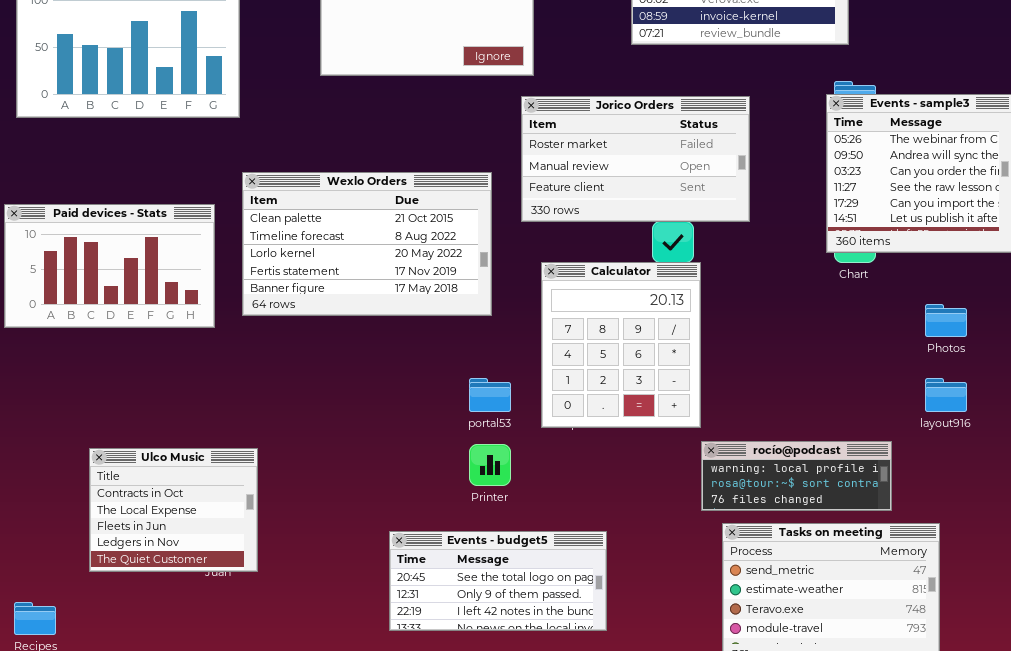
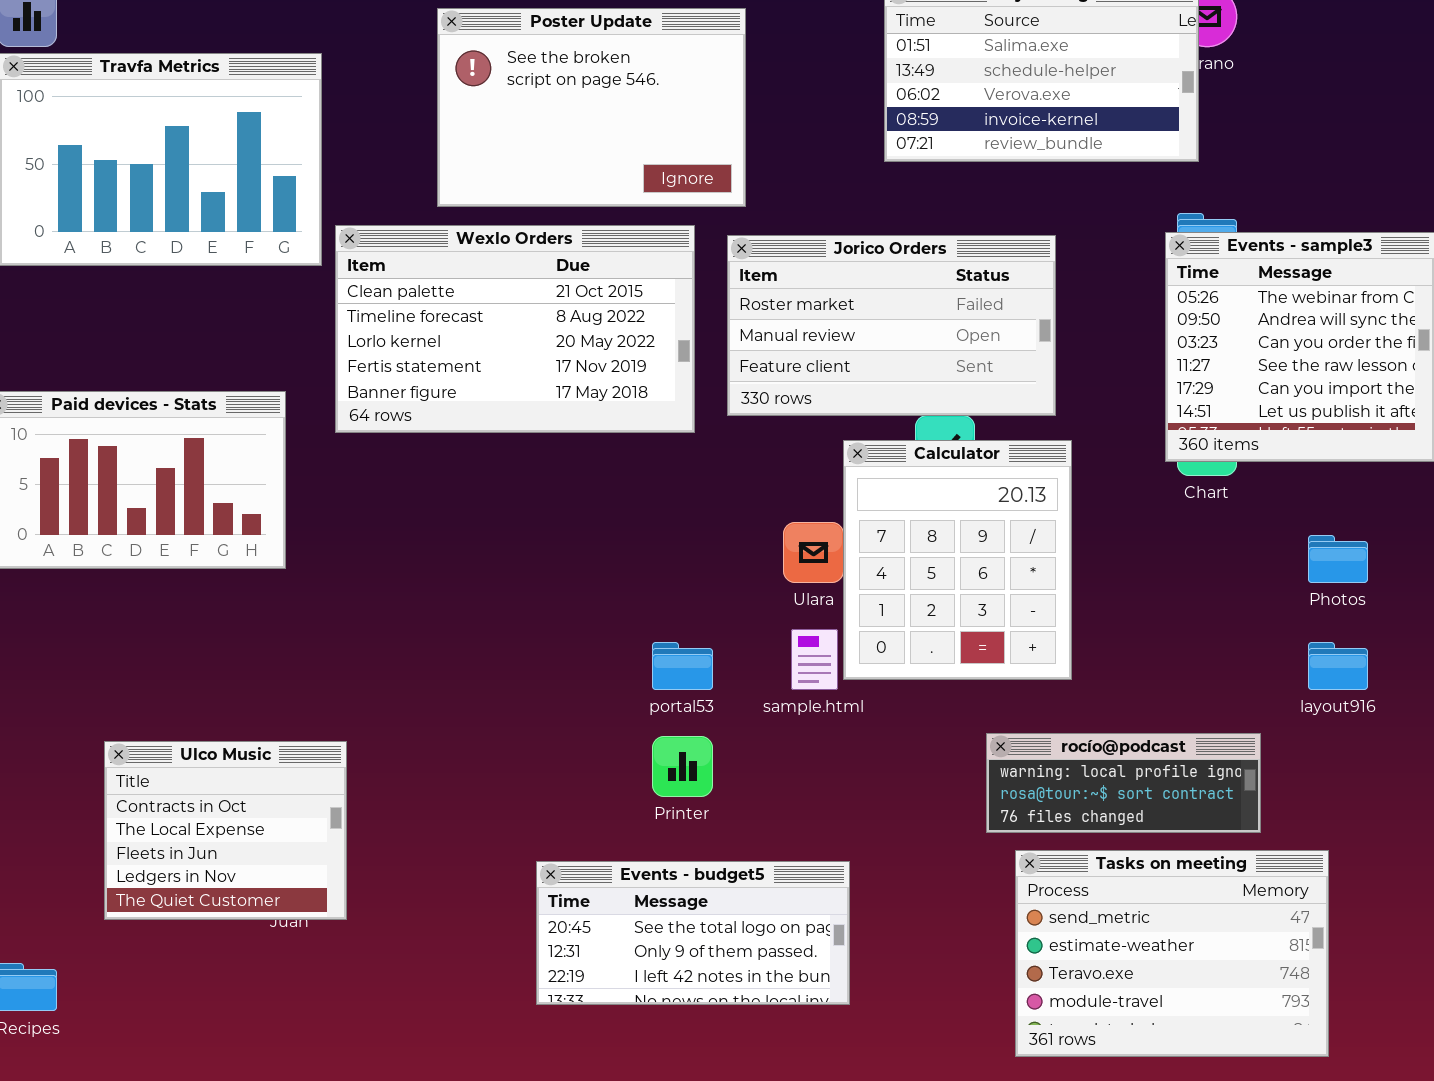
Wexlo Orders: [242,172,492,316] -> [335,225,695,433], moved
Calculator: [541,262,701,428] -> [843,440,1072,680], moved

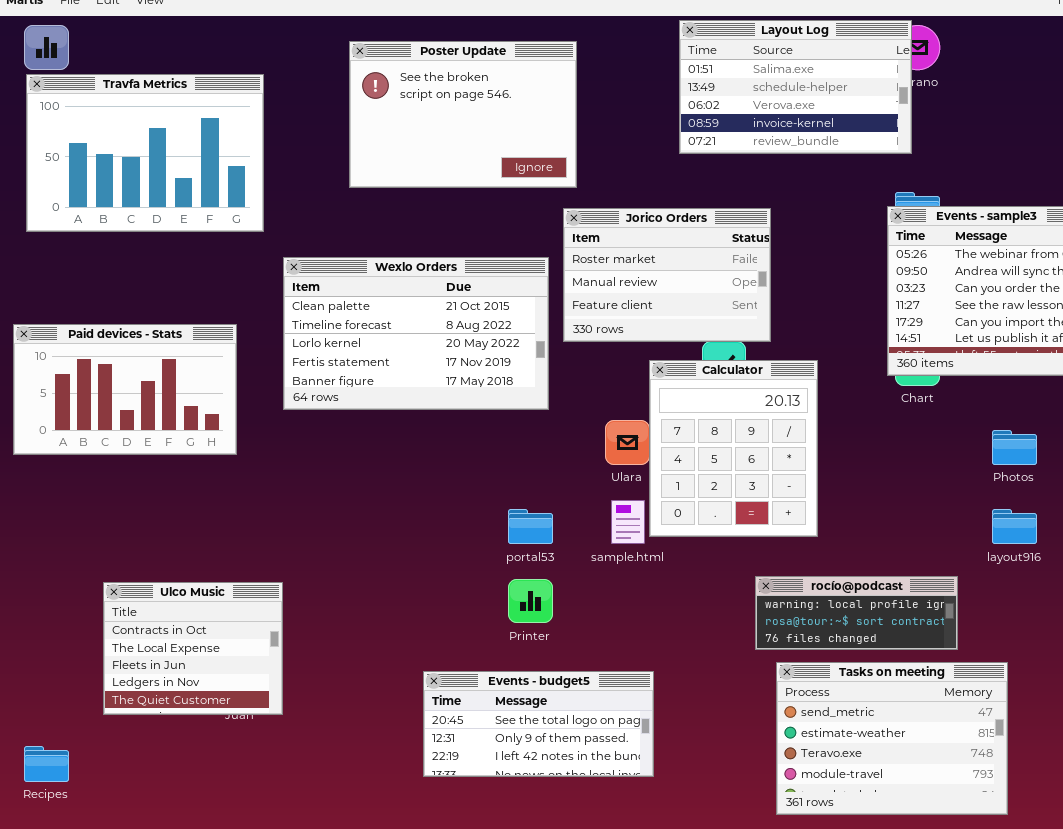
Wexlo Orders: [335,225,695,433] -> [283,257,549,410], moved
Jorico Orders: [727,235,1056,416] -> [563,208,771,342], resized

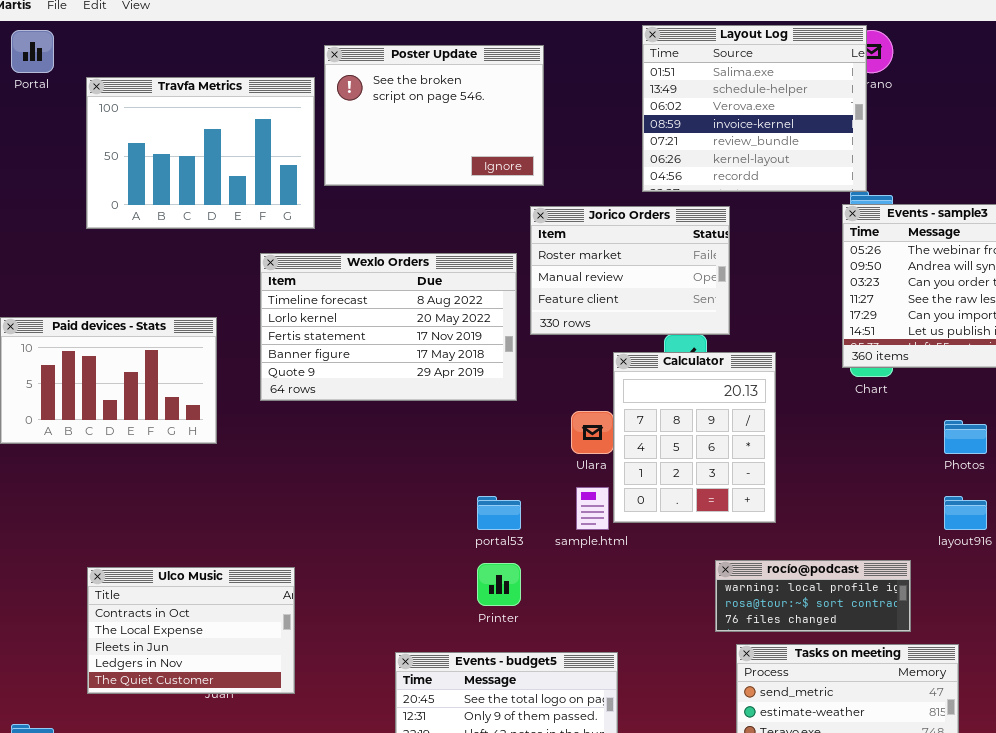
Layout Log: [679,20,912,154] -> [642,25,867,192], resized
Travfa Metrics: [26,74,264,232] -> [86,77,315,229], moved
Wexlo Orders: [283,257,549,410] -> [260,253,517,401], scrolled down 1 row
Ulco Music: [103,582,283,715] -> [87,567,295,694], resized

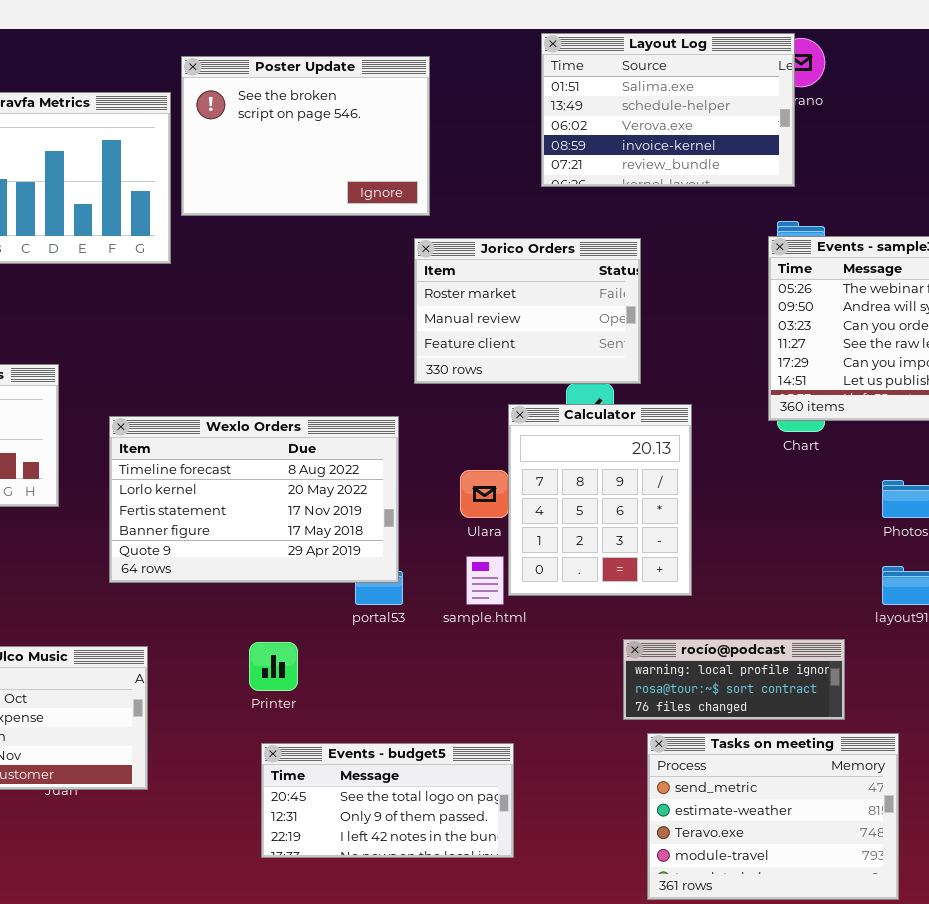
Layout Log: [642,25,867,192] -> [541,33,795,187], resized
Wexlo Orders: [260,253,517,401] -> [109,416,399,583], moved
Printer: [477,563,521,606] -> [249,642,298,691], moved

